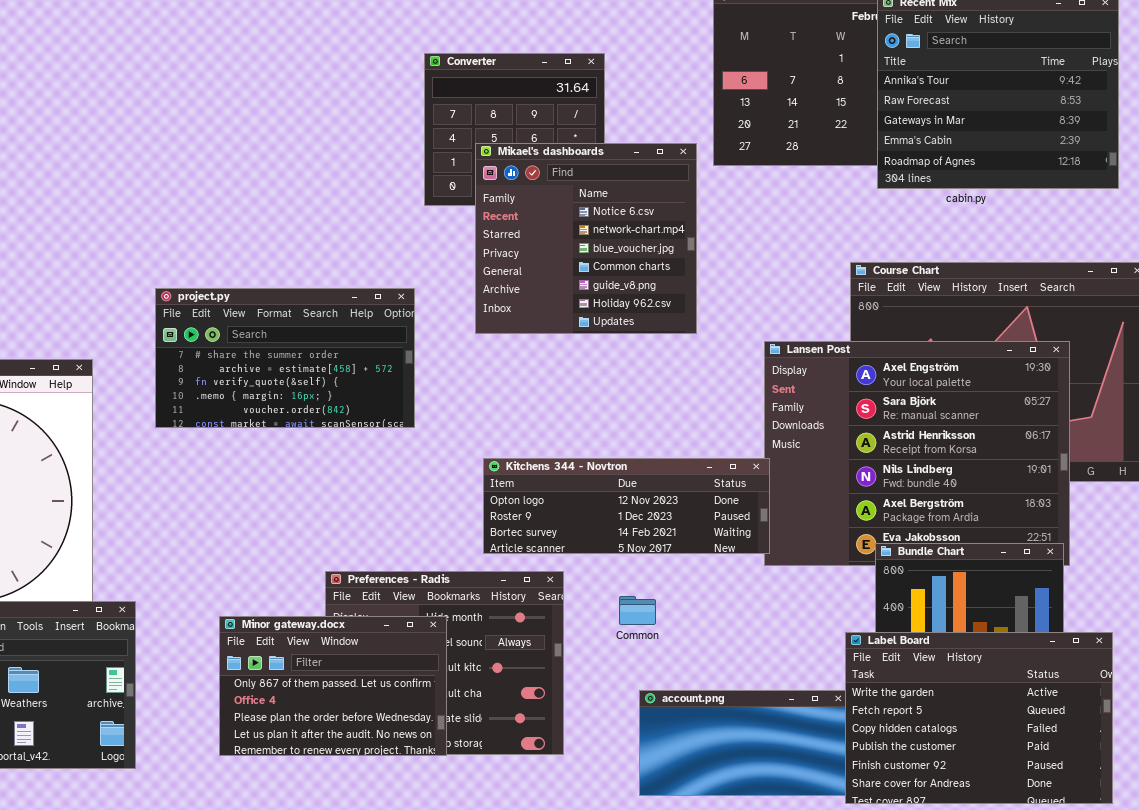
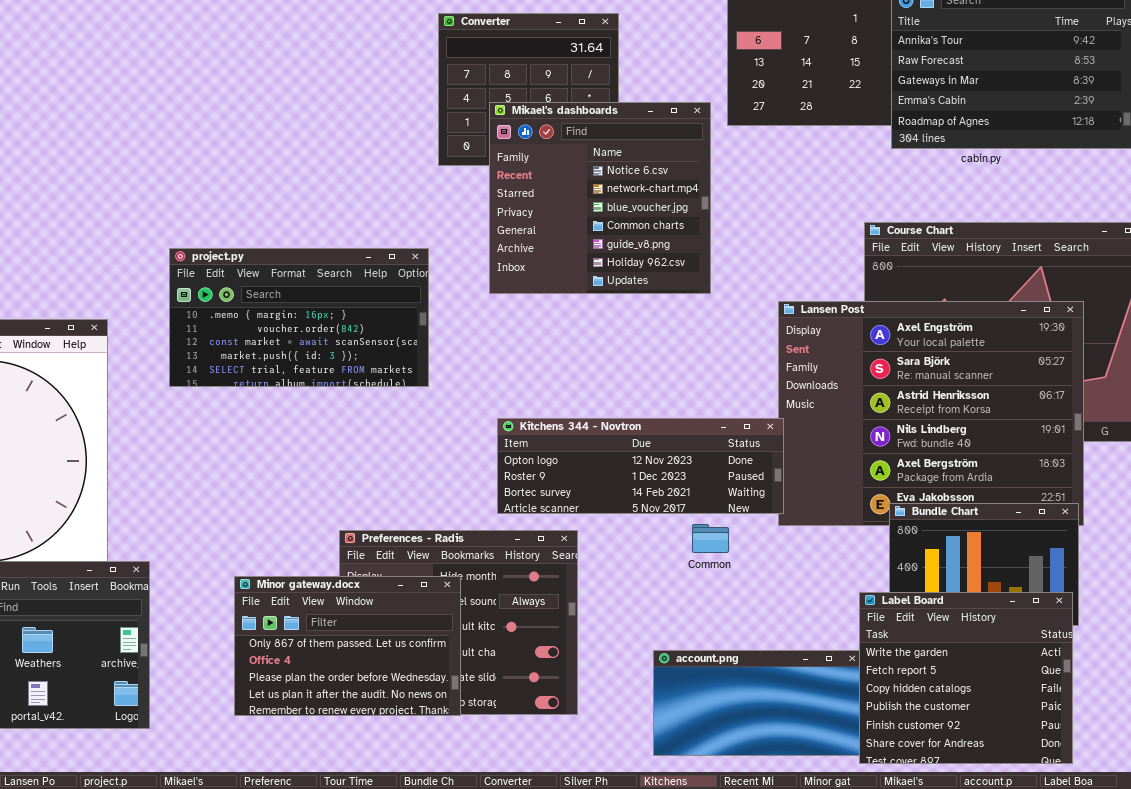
project.py: [155,288,415,428] -> [169,248,429,387], scrolled down 3 rows
Common: [619,596,656,625] -> [692,524,729,553], moved
Label Board: [845,632,1113,804] -> [859,592,1073,764], resized

